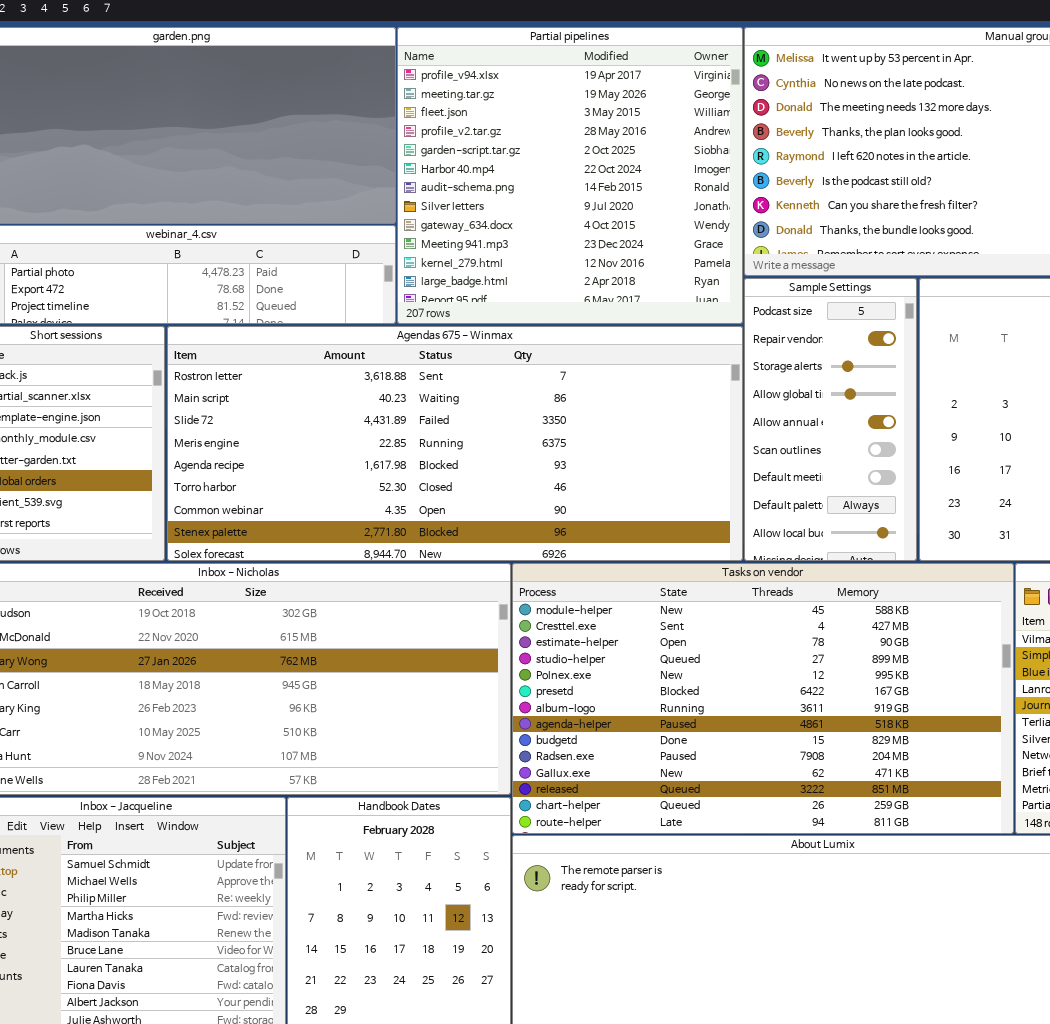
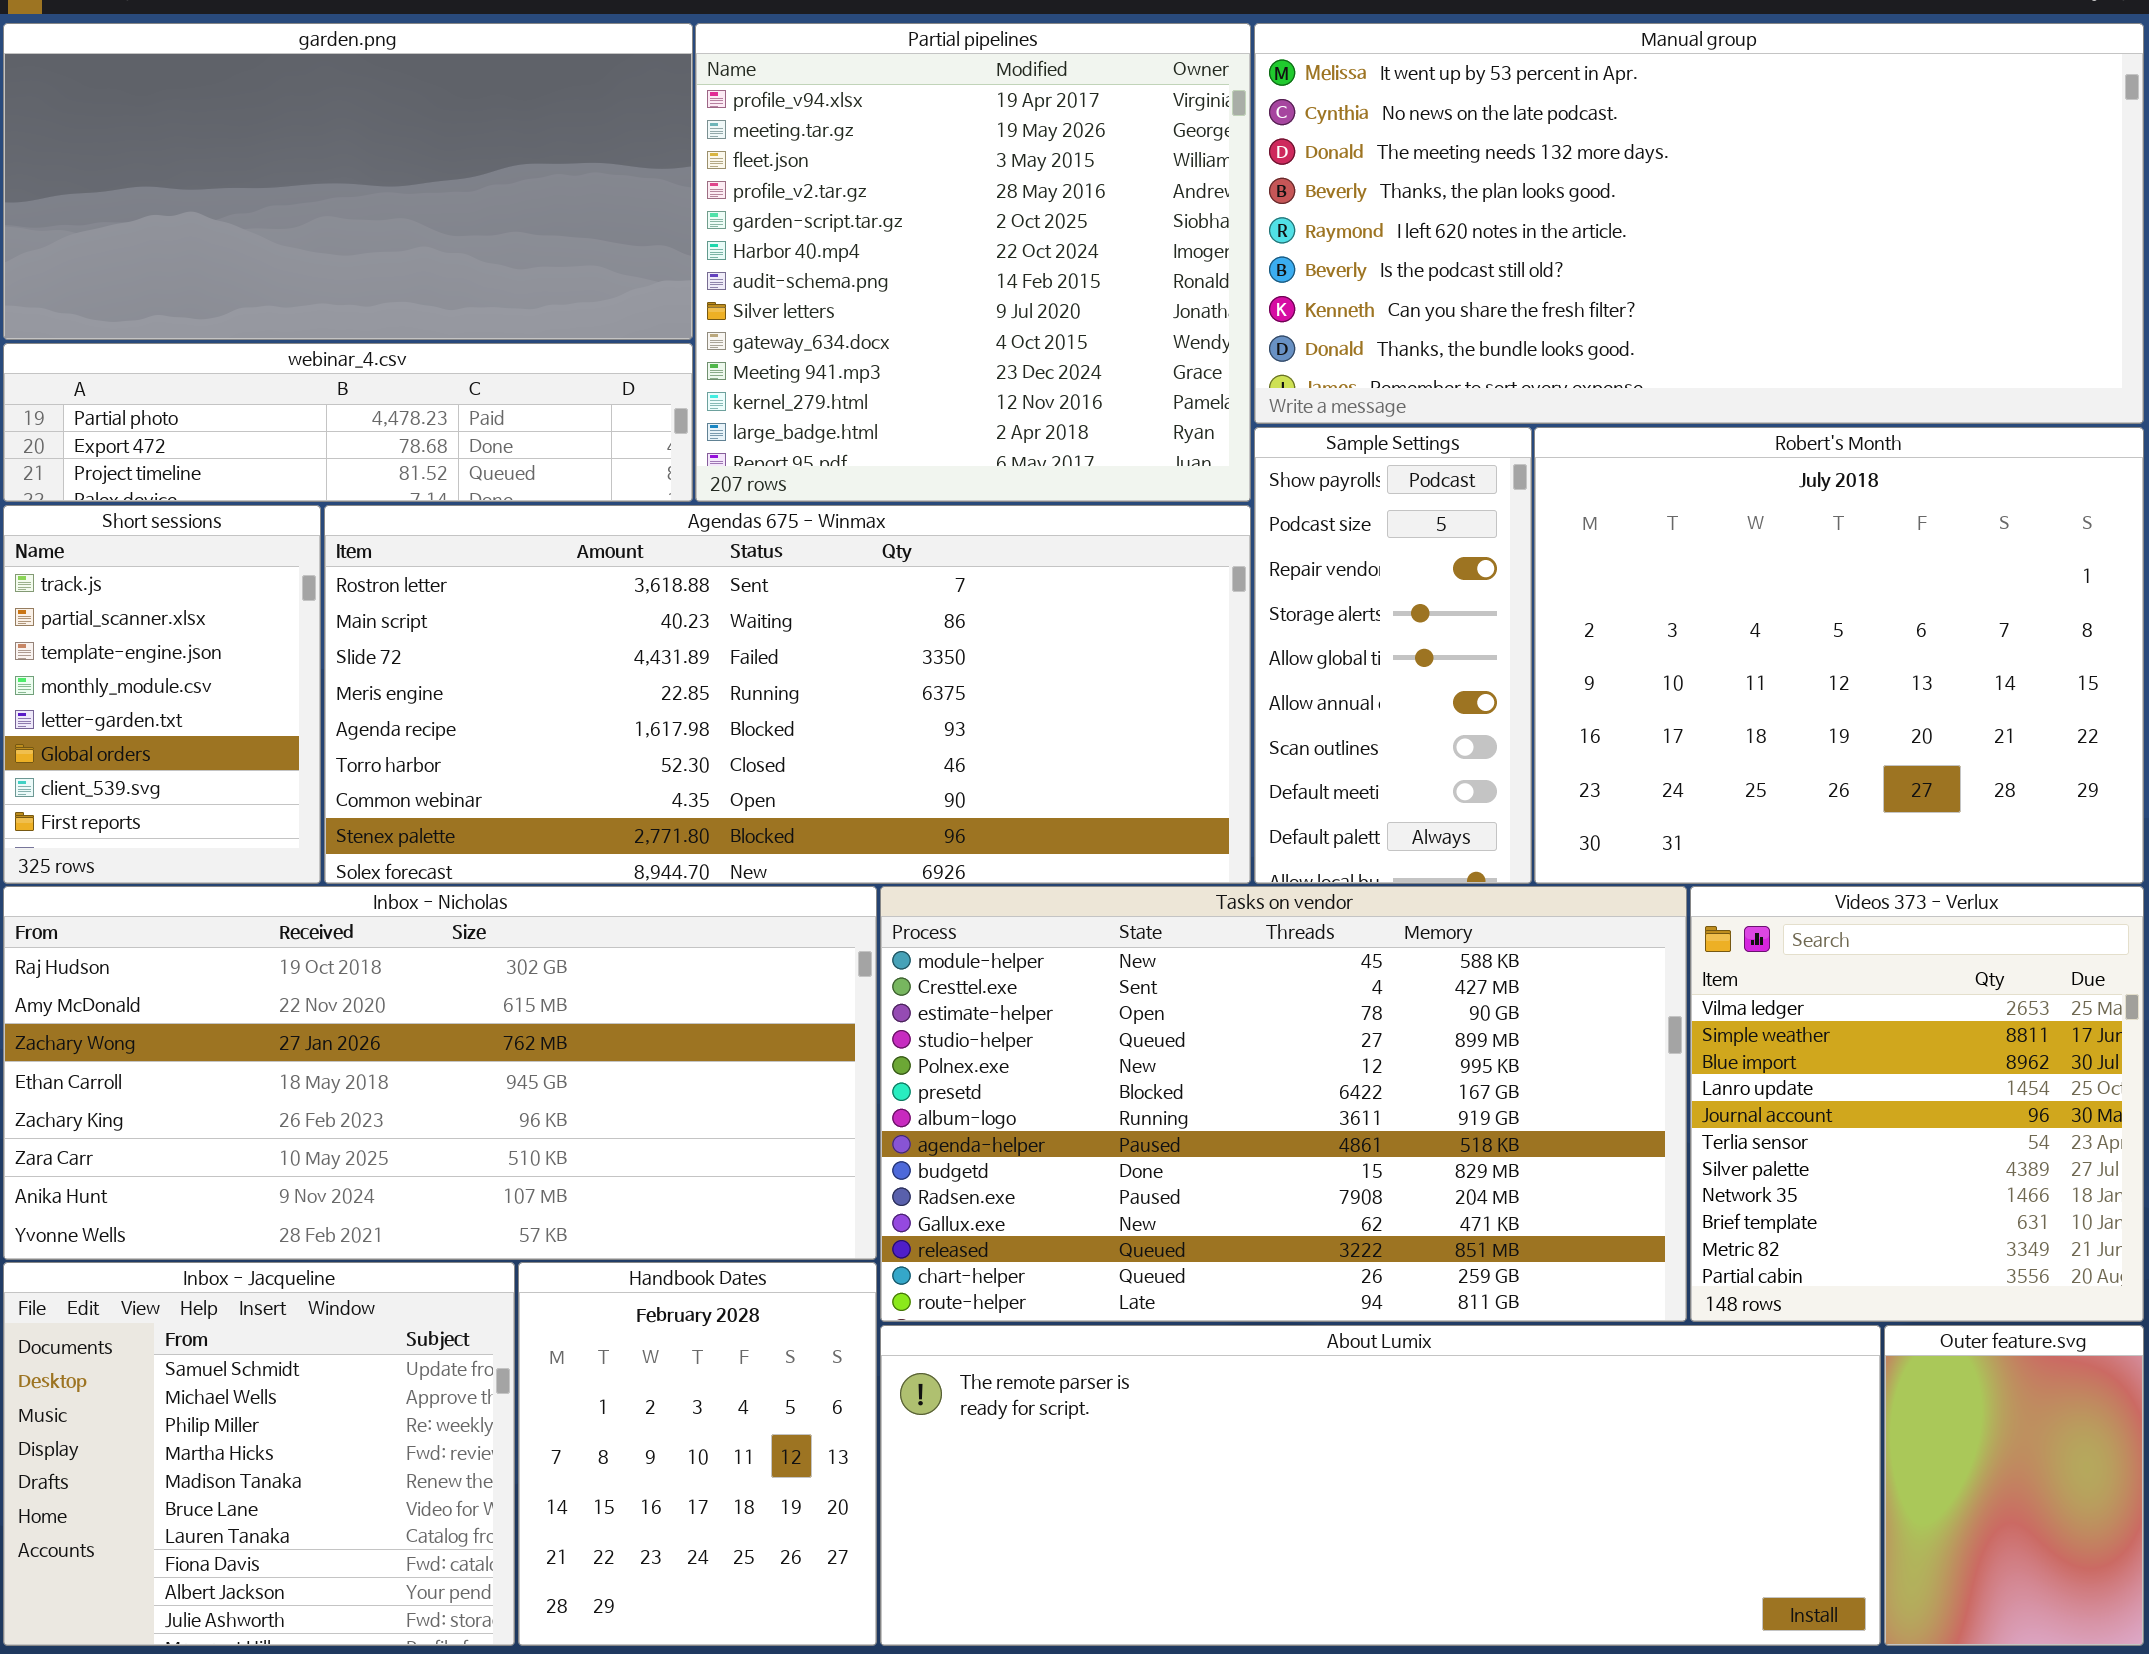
Sample Settings: [744,278,917,561] -> [1254,427,1532,884], scrolled up 1 row

